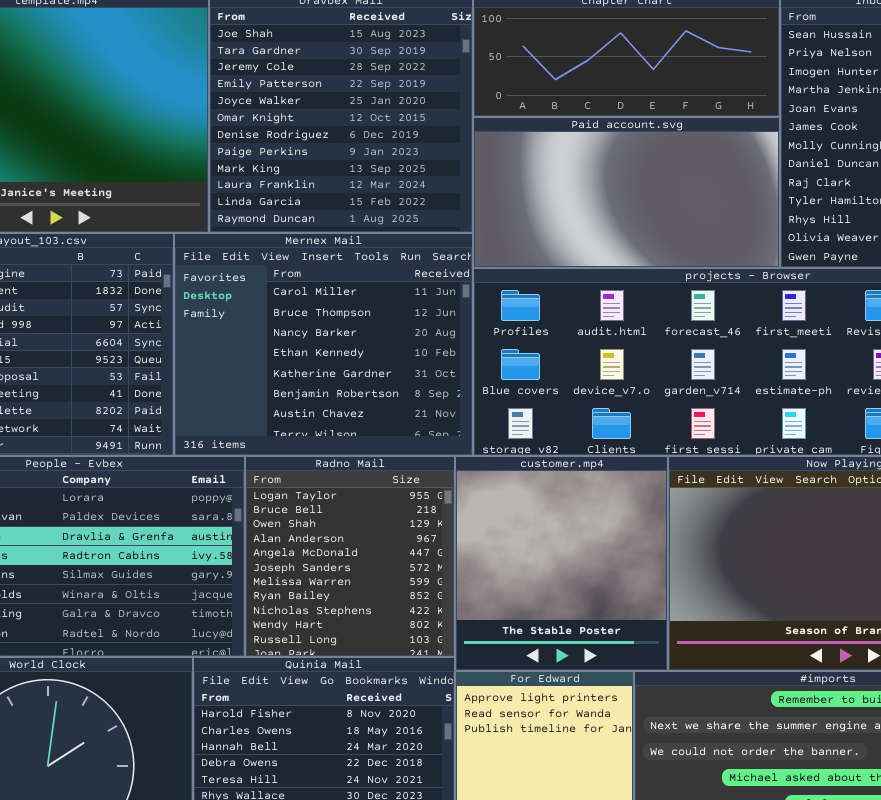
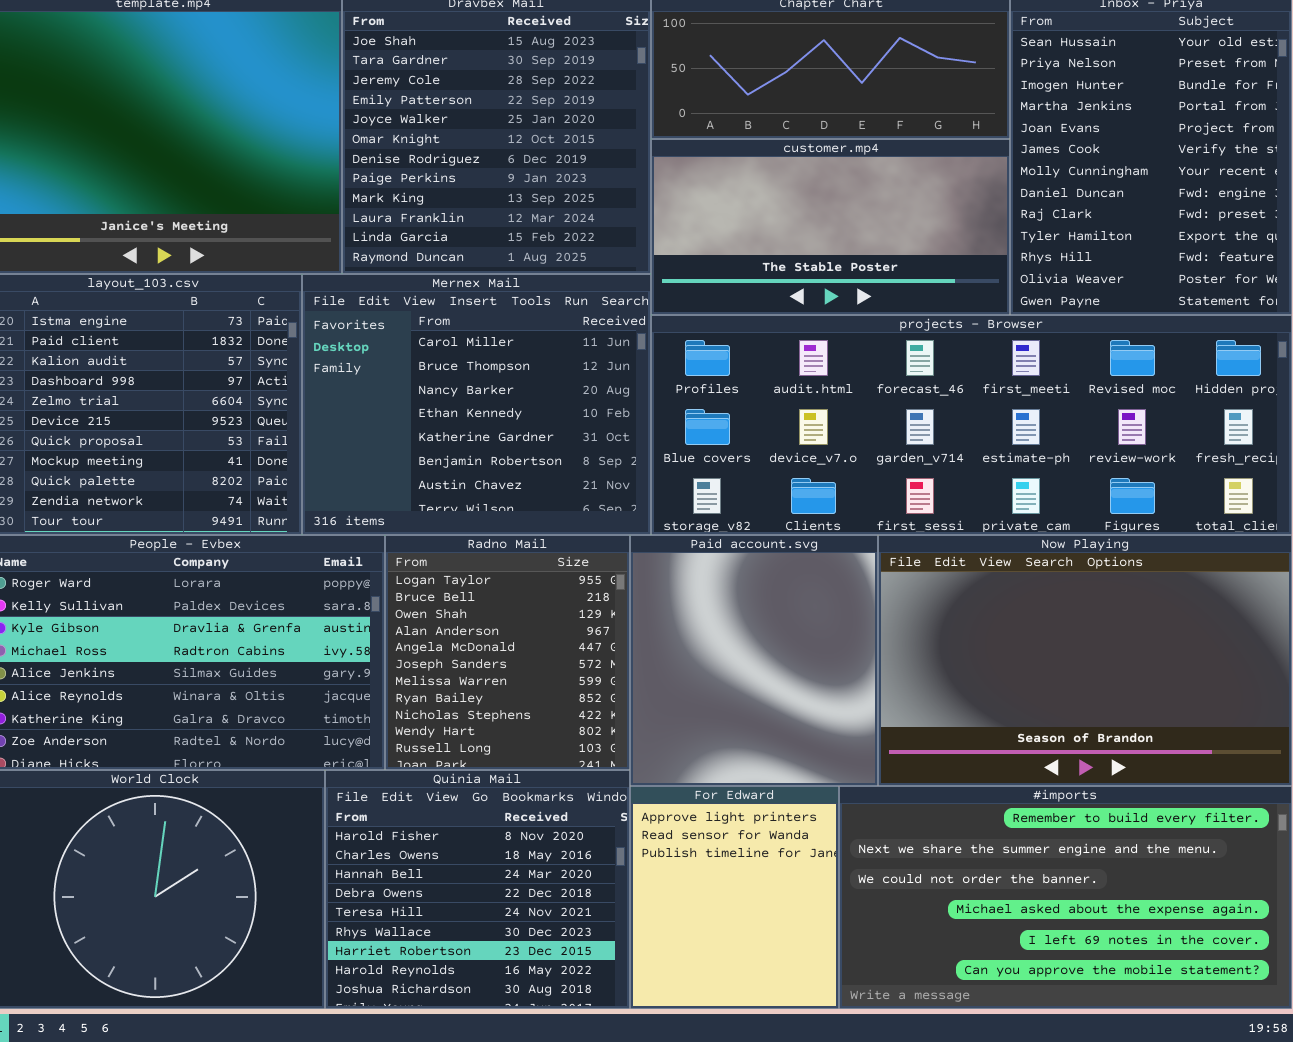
Paid account.svg: [473,117,780,268] -> [630,535,878,786], moved, resized
customer.mp4: [455,456,668,671] -> [651,139,1010,315], moved, resized

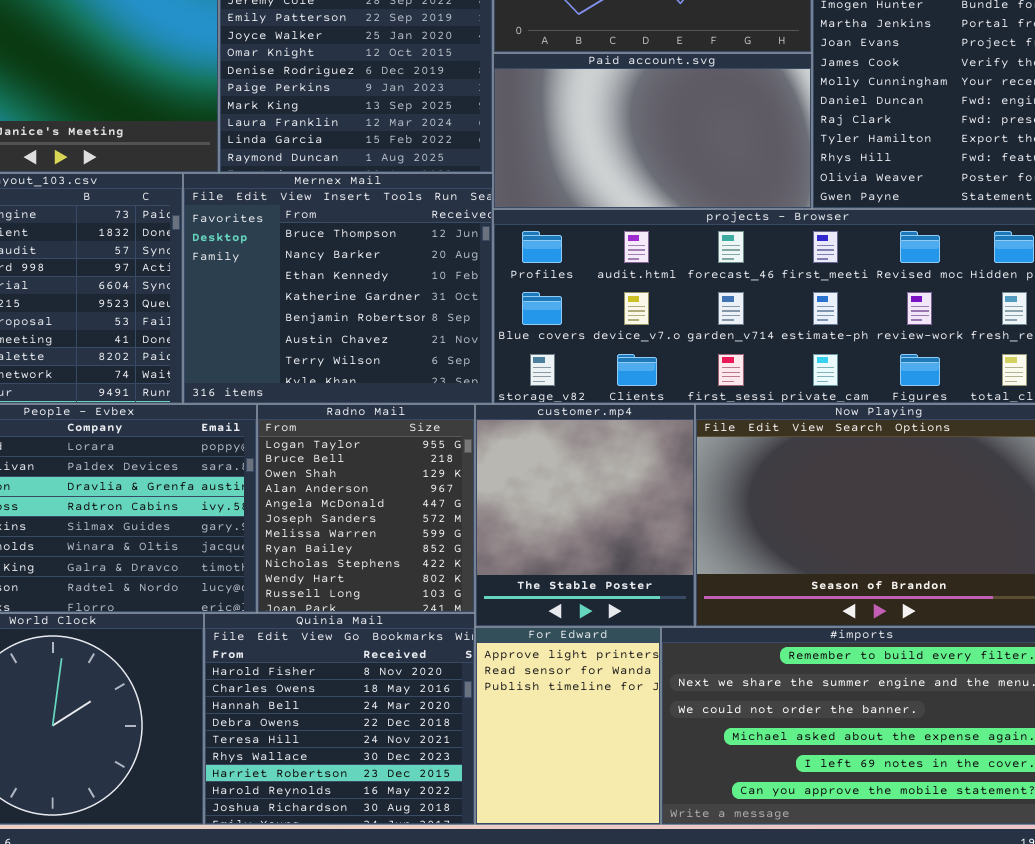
customer.mp4: [651,139,1010,315] -> [475,404,695,627], moved, resized
Mernex Mail: [302,274,651,535] -> [183,173,493,404], scrolled down 1 row
Paid account.svg: [630,535,878,786] -> [493,53,812,209], moved, resized

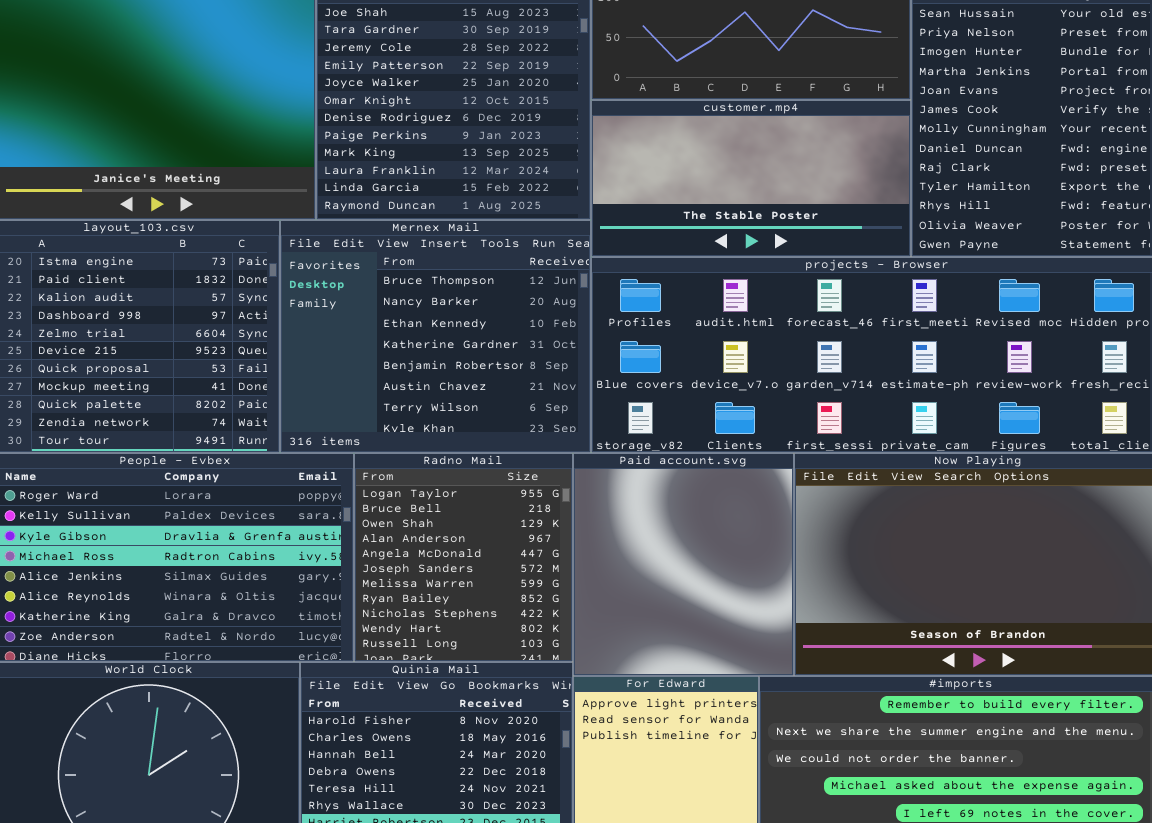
Paid account.svg: [493,53,812,209] -> [573,453,794,676], moved, resized
customer.mp4: [475,404,695,627] -> [591,100,911,257], moved, resized

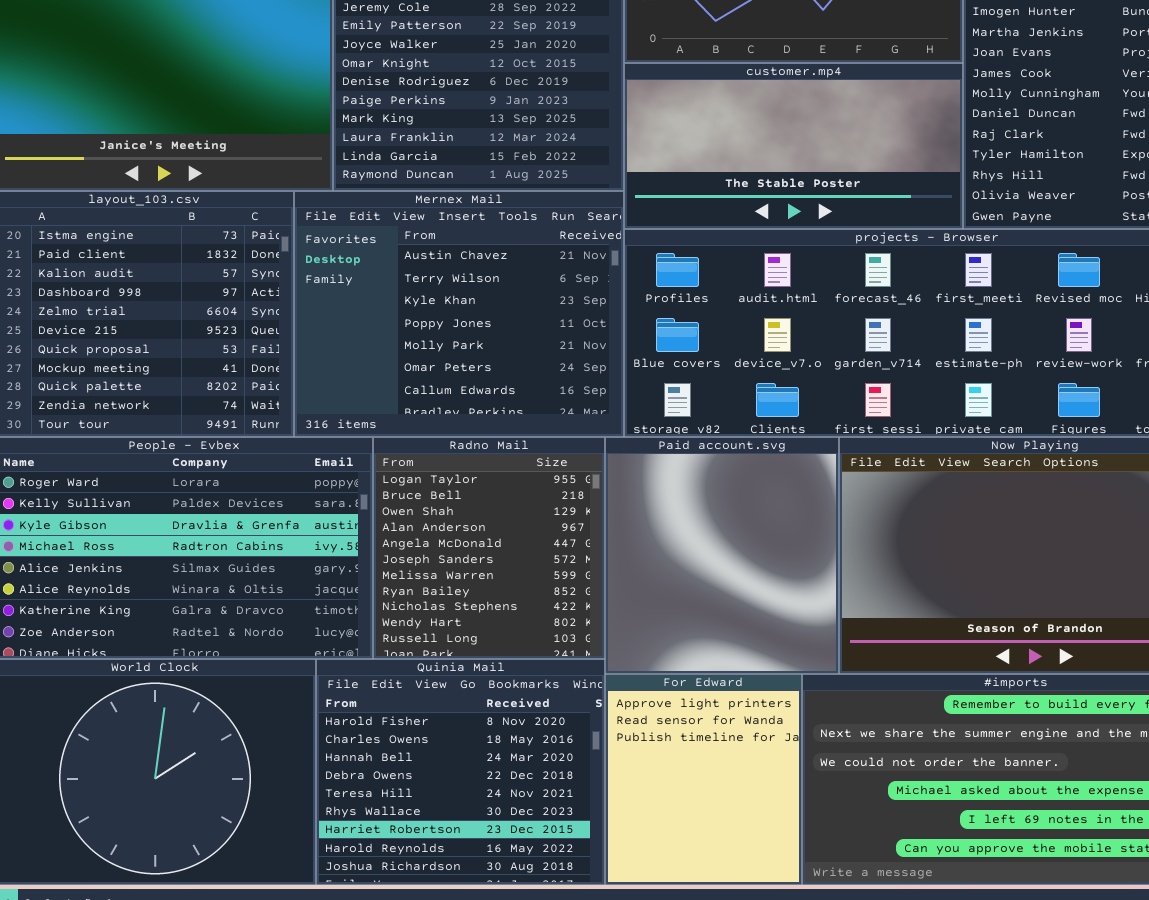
Mernex Mail: [280,220,591,453] -> [294,191,624,437], scrolled down 5 rows

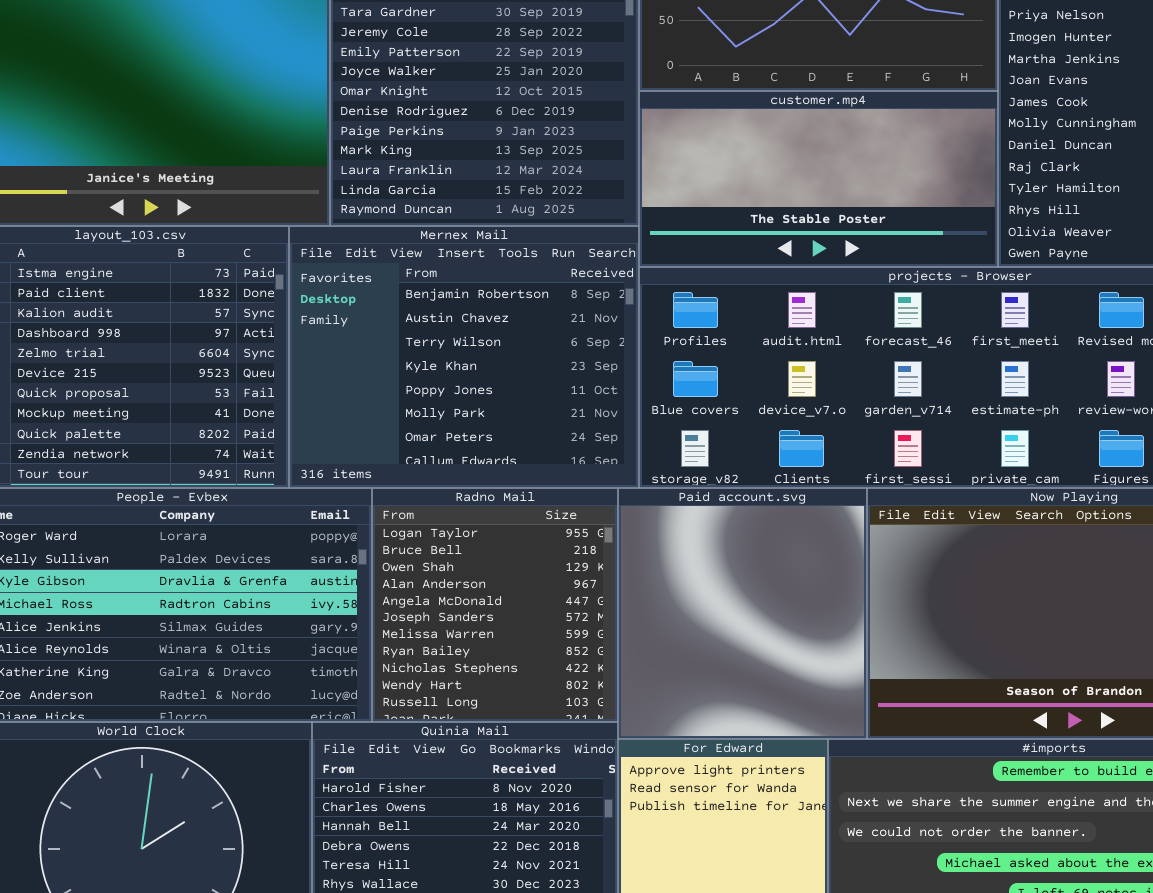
Mernex Mail: [294,191,624,437] -> [289,226,639,488], scrolled up 1 row

